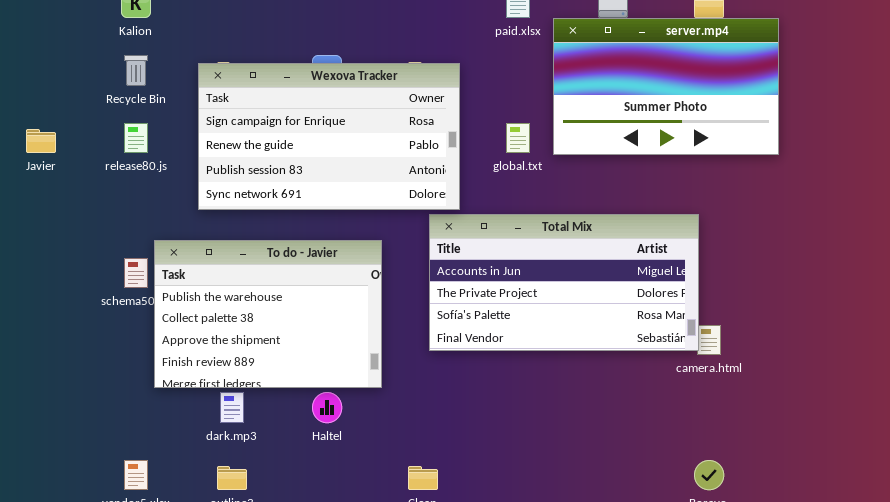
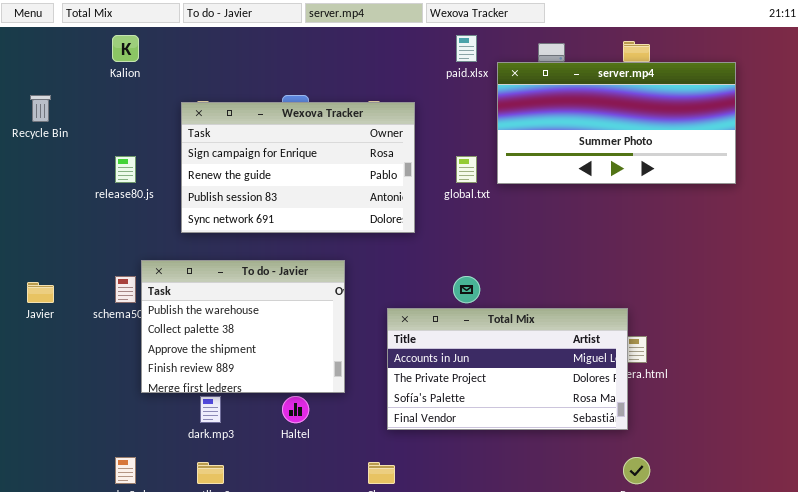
server.mp4: [553,18,779,155] -> [497,62,736,184], resized
Recycle Bin: [124,55,148,86] -> [30,95,51,122], moved
Javier: [26,129,56,153] -> [27,282,54,303], moved
Total Mix: [429,214,699,351] -> [387,308,628,430], moved

